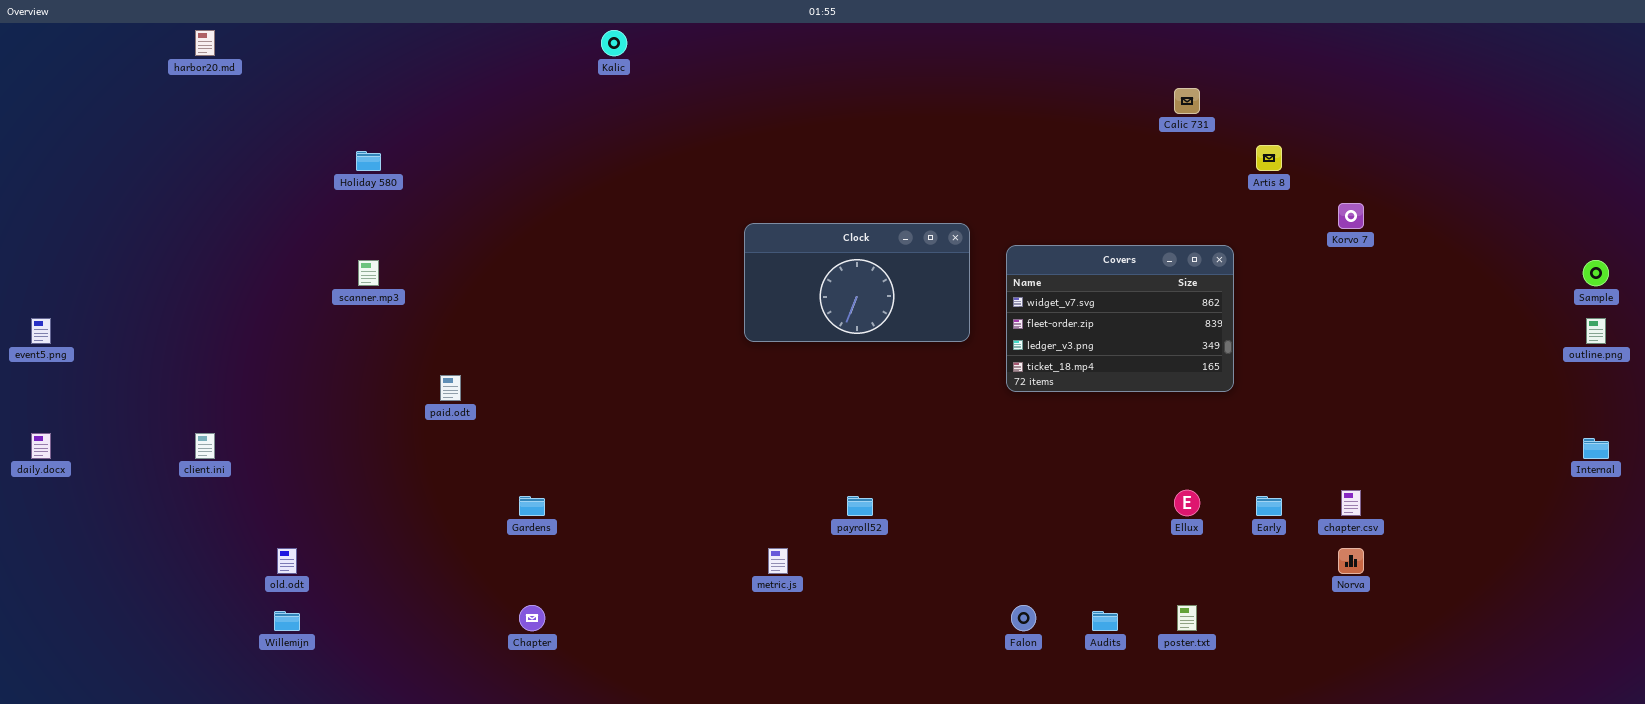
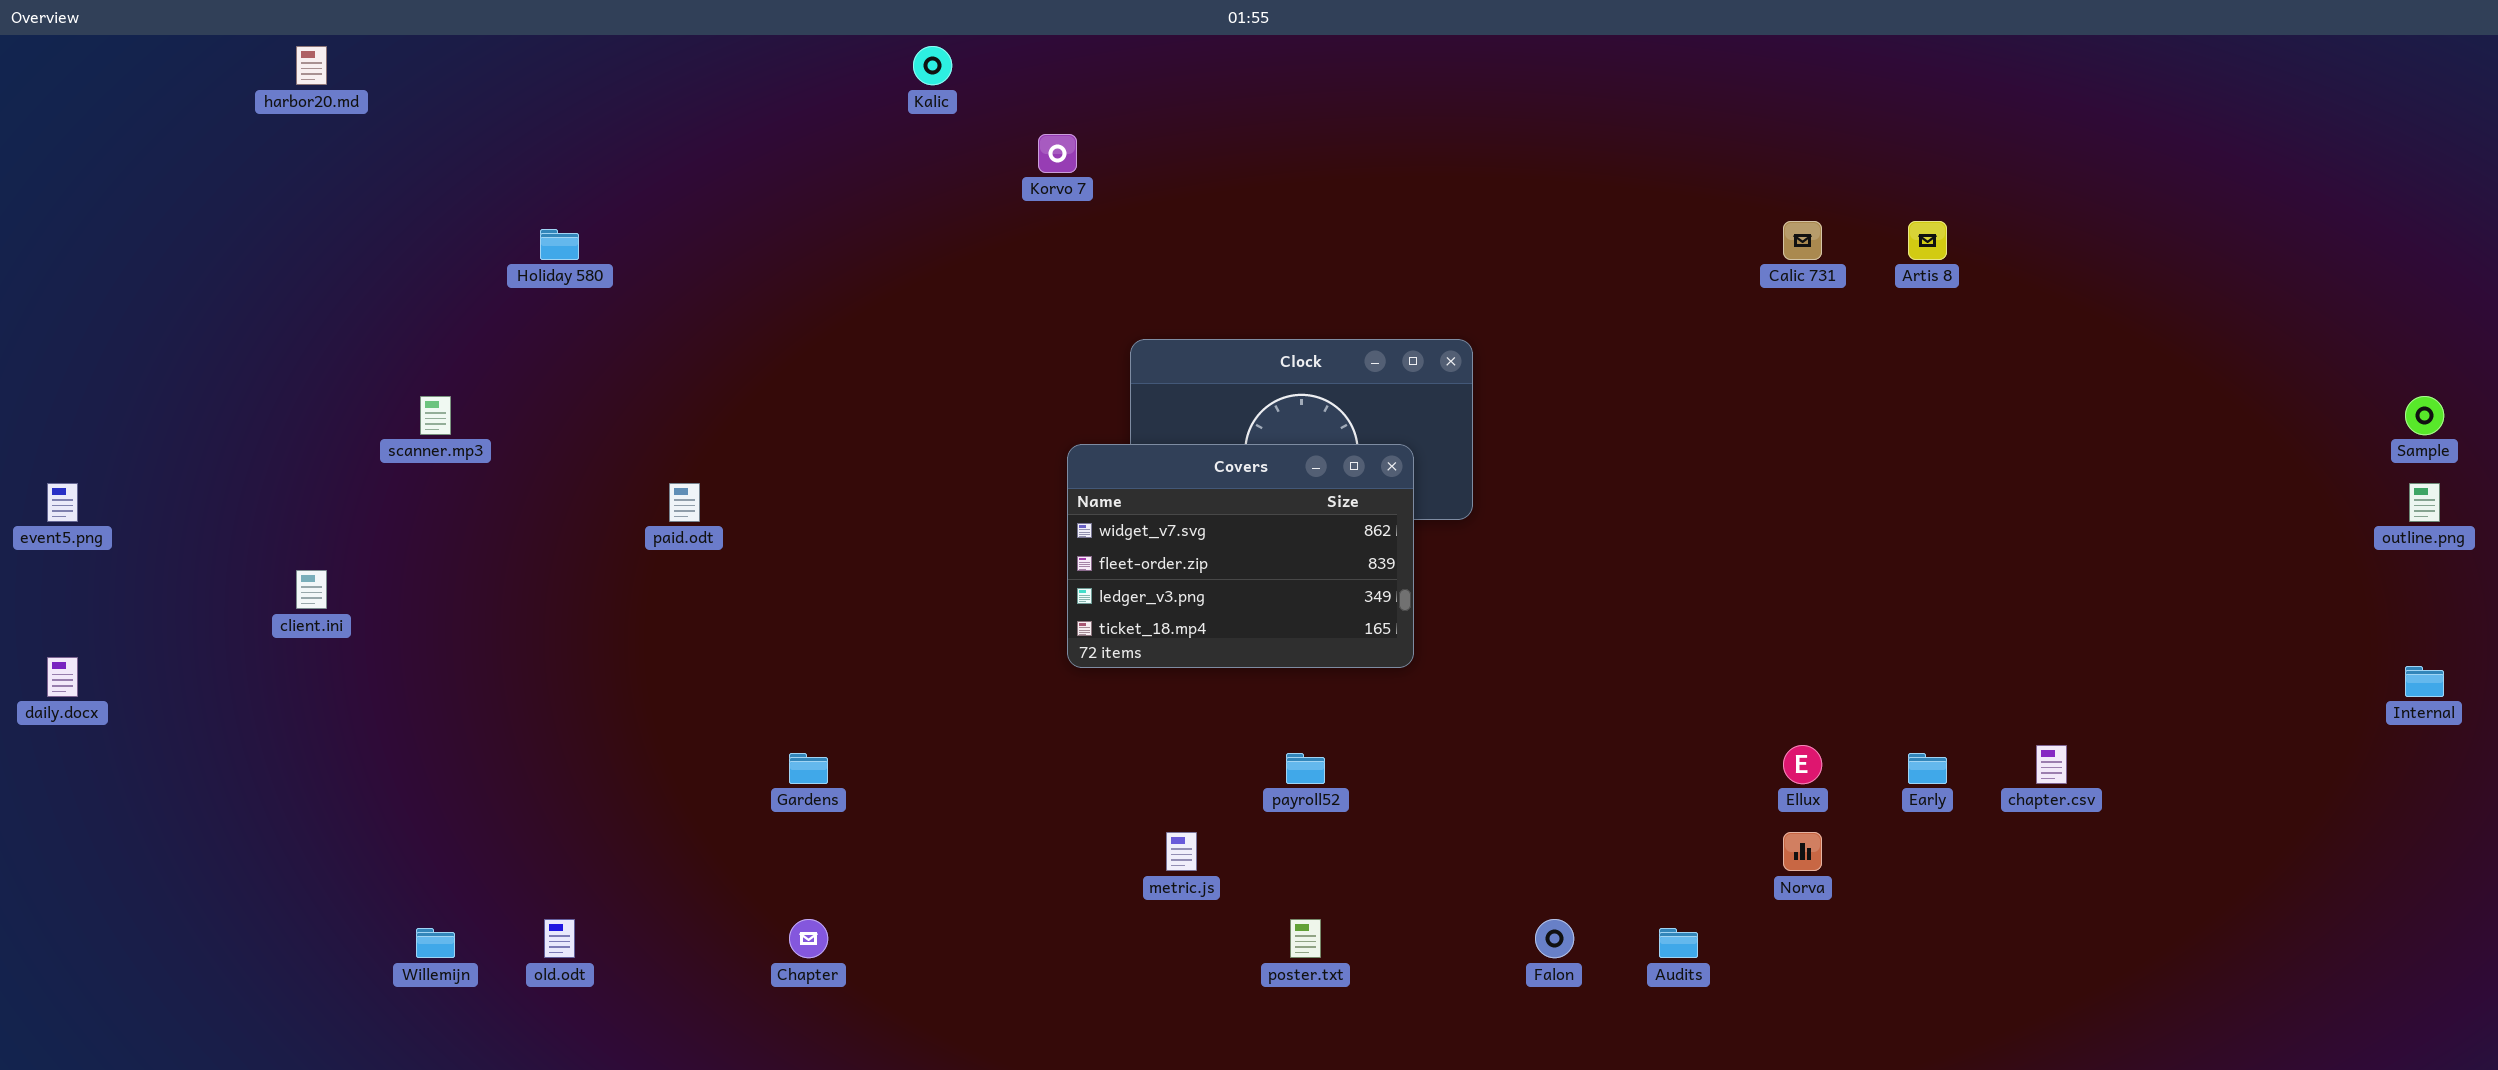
Calic 731: [1174,88,1200,114] -> [1783,221,1822,260], moved
Korvo 7: [1338,203,1364,229] -> [1038,134,1077,173], moved
Covers: [1006,245,1234,392] -> [1067,444,1414,668], moved
scanner.mp3: [358,260,379,286] -> [420,396,451,435], moved
paid.odt: [440,375,461,401] -> [669,483,700,522], moved
client.ini: [195,433,215,459] -> [296,570,327,609], moved
old.odt: [277,548,297,574] -> [544,919,575,958], moved
Norva: [1338,548,1364,574] -> [1783,832,1822,871], moved
poster.txt: [1177,605,1197,631] -> [1290,919,1321,958], moved

